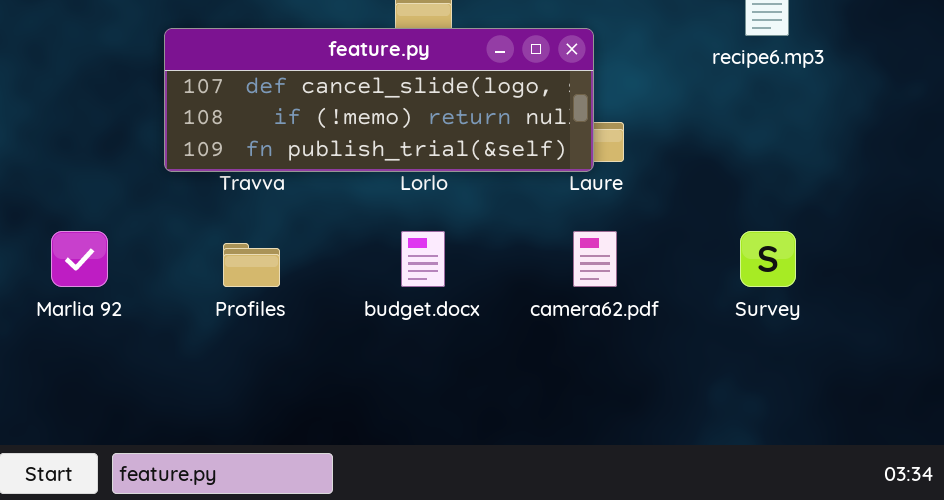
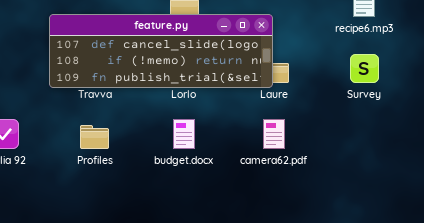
Survey: [740,231,796,287] -> [350,54,379,83], moved

